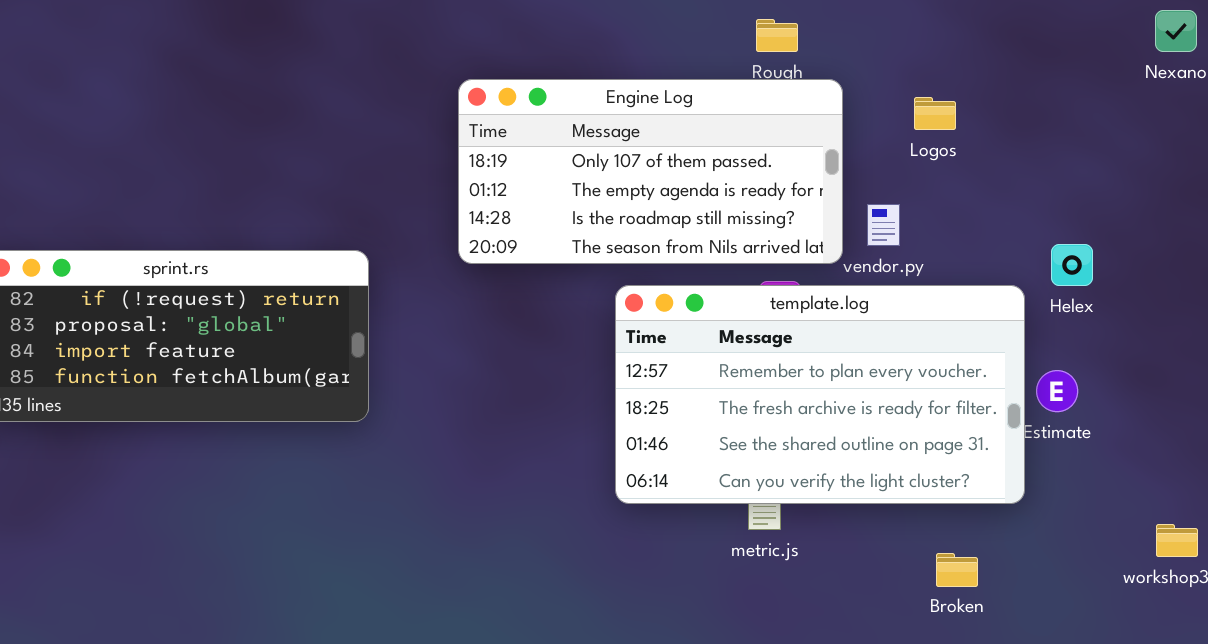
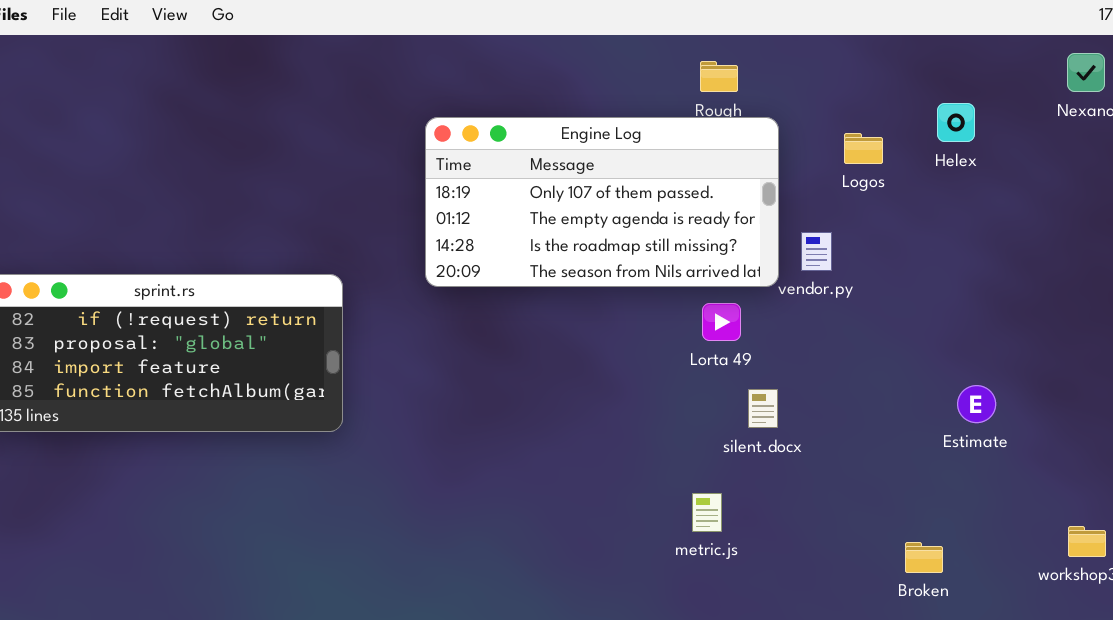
Helex: [1051,244,1093,286] -> [937,103,975,142], moved
template.log: [615,285,1025,504] -> none, closed
Broken: [936,553,978,587] -> [905,542,943,573], moved

